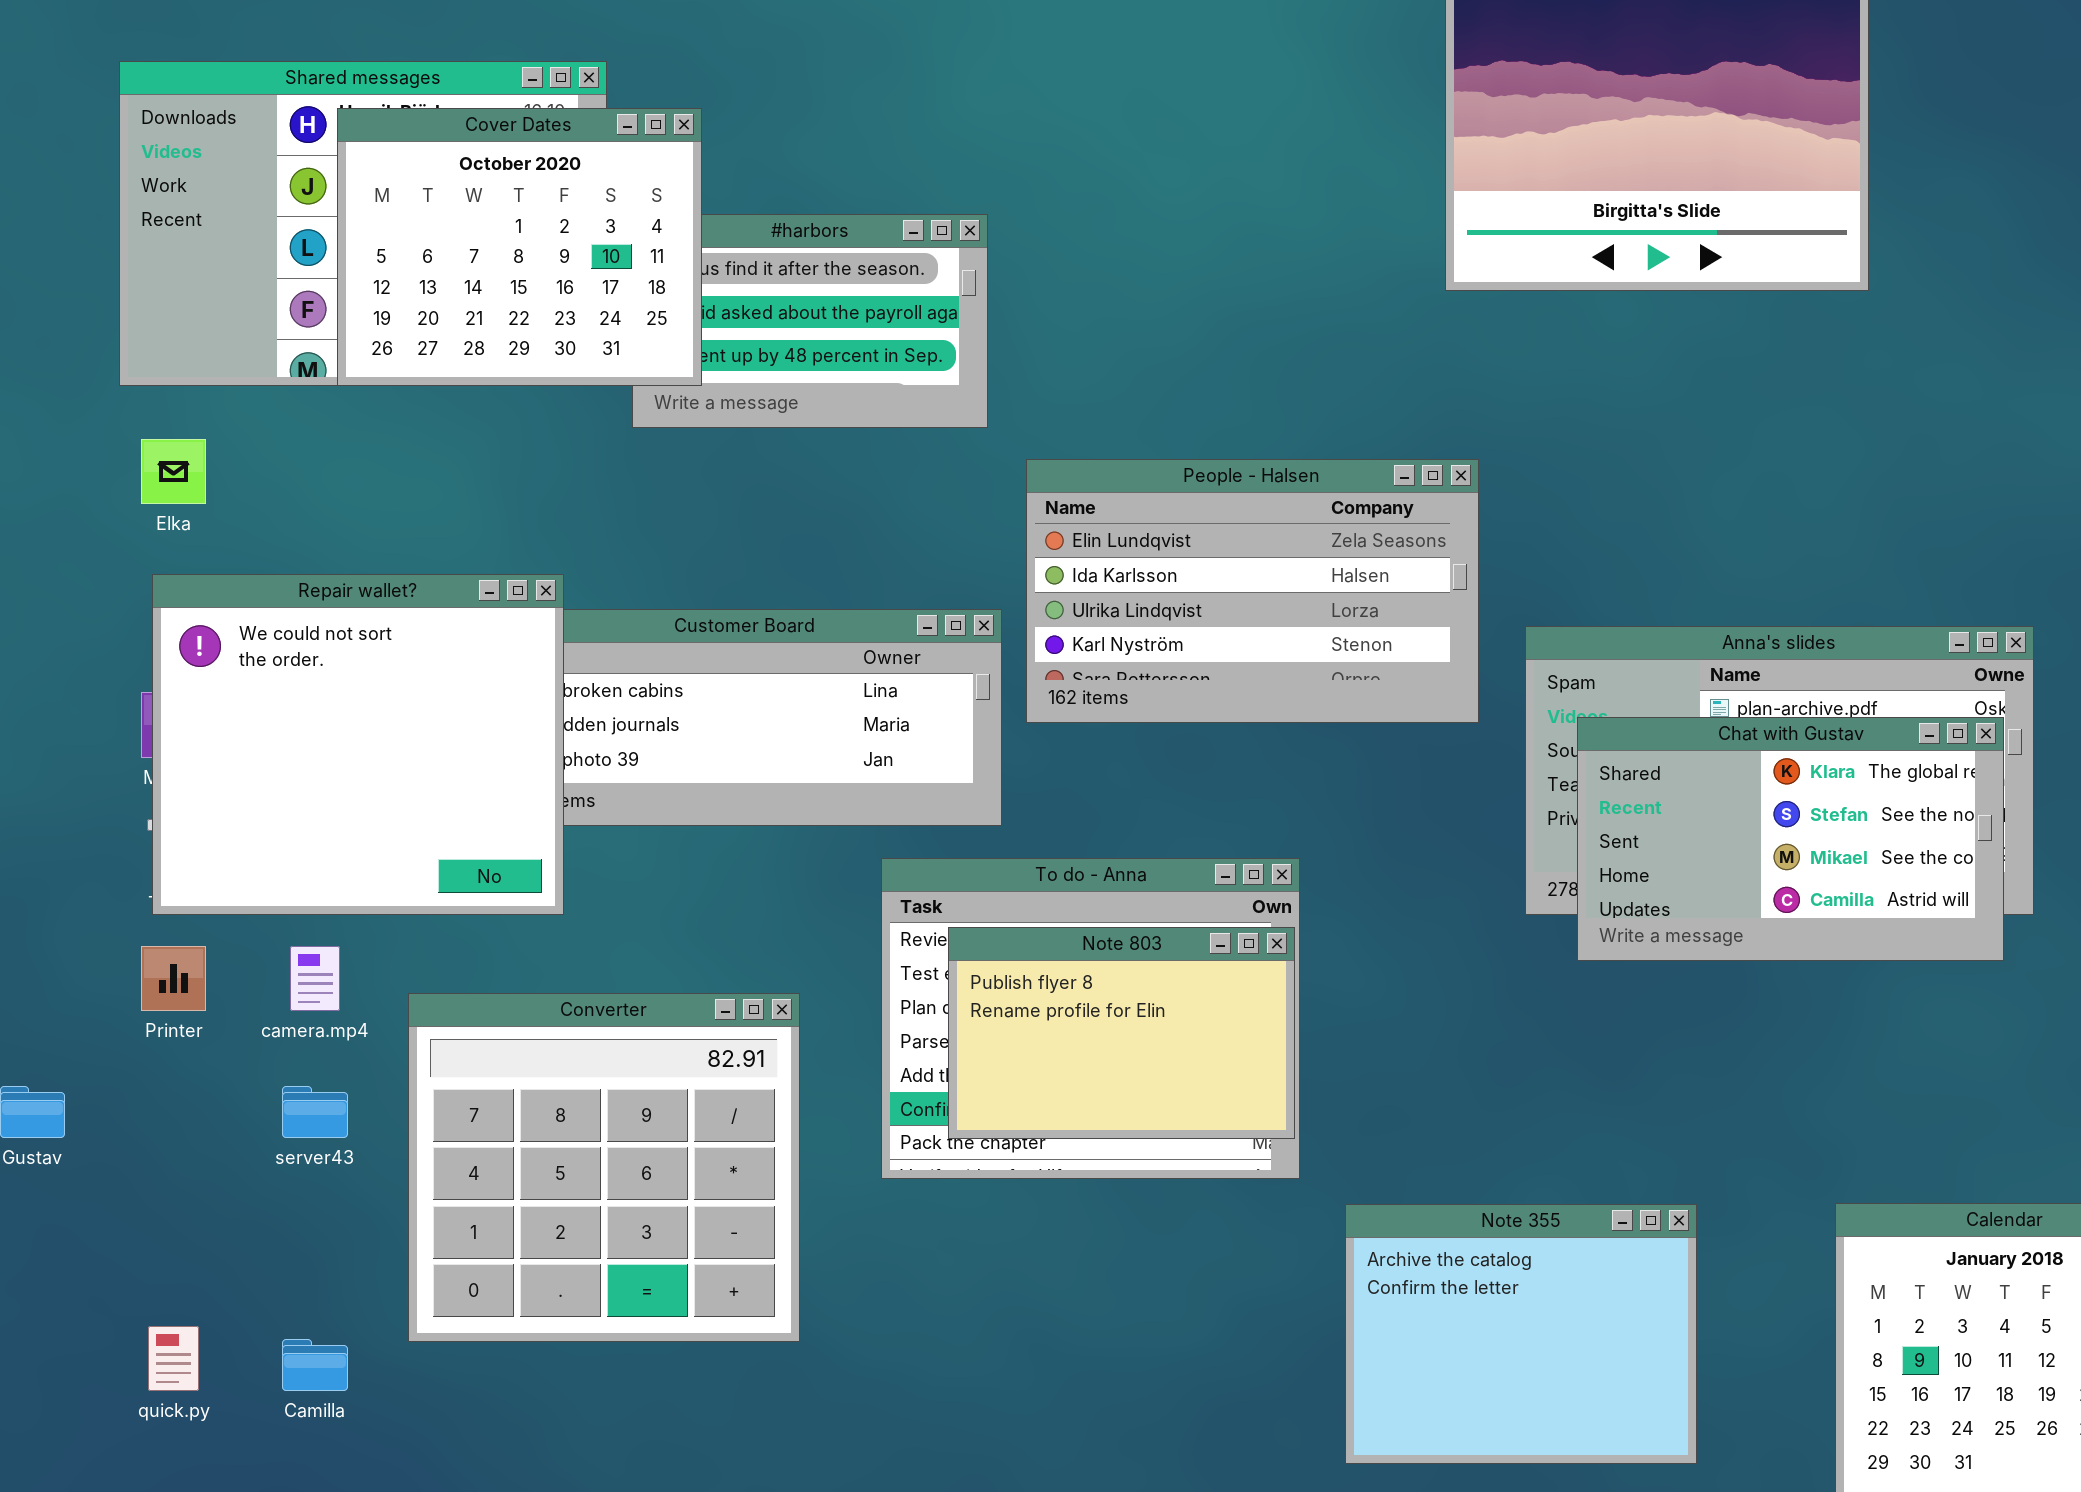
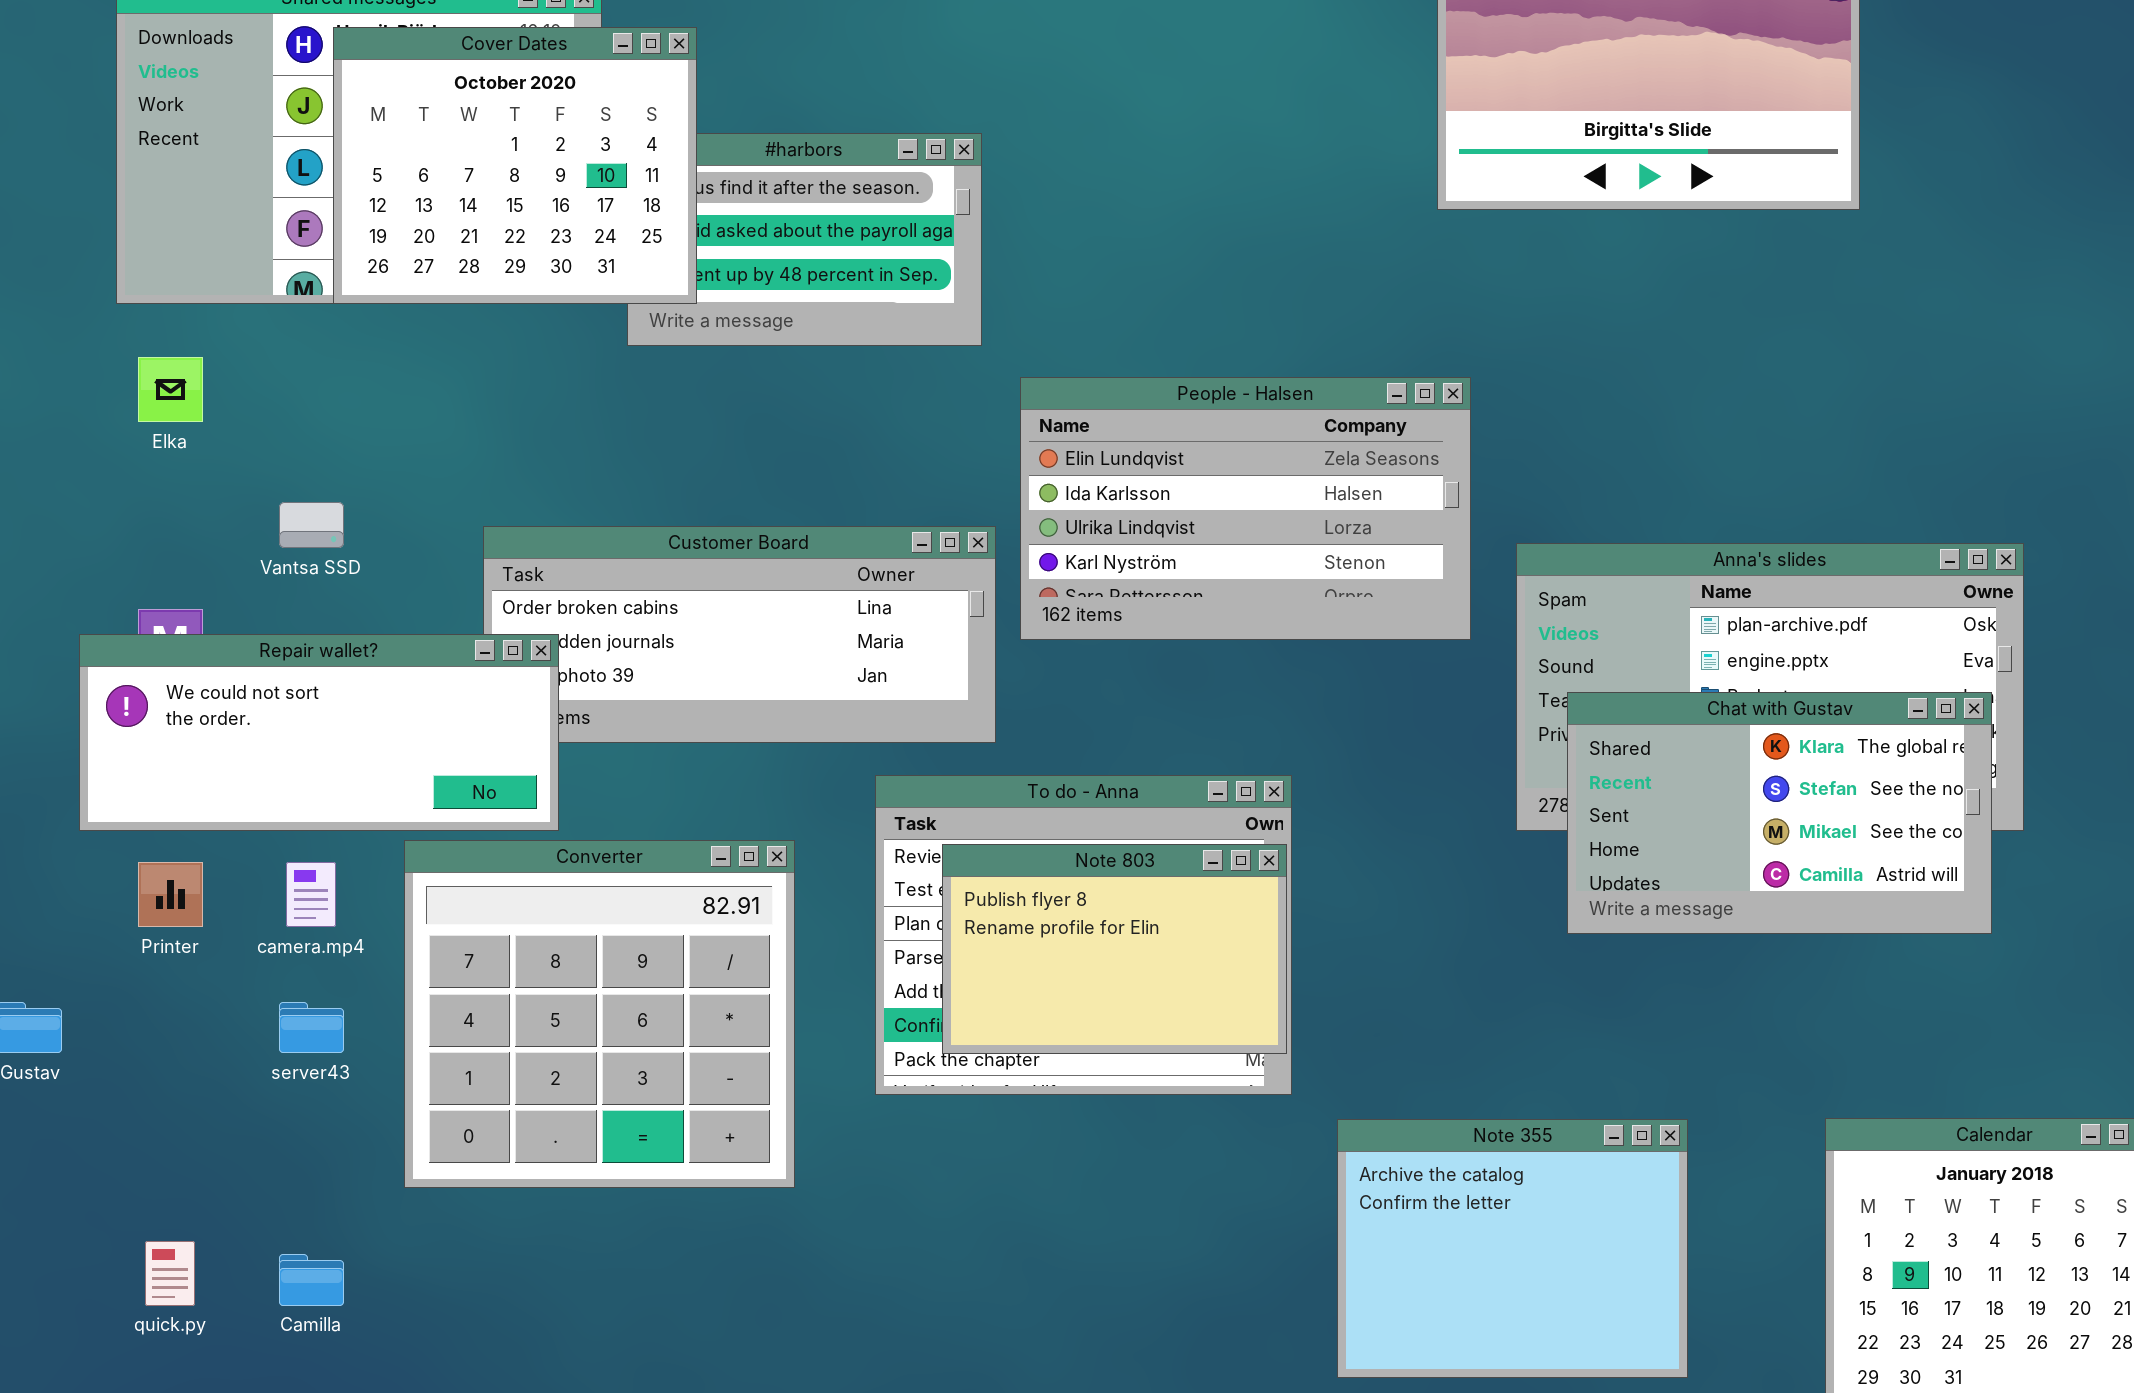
Repair wallet?: [152,574,564,915] -> [79,634,559,831], resized
Chat with Gustav: [1577,717,2004,961] -> [1567,692,1992,934], moved
Converter: [408,993,800,1342] -> [404,840,795,1188], moved

